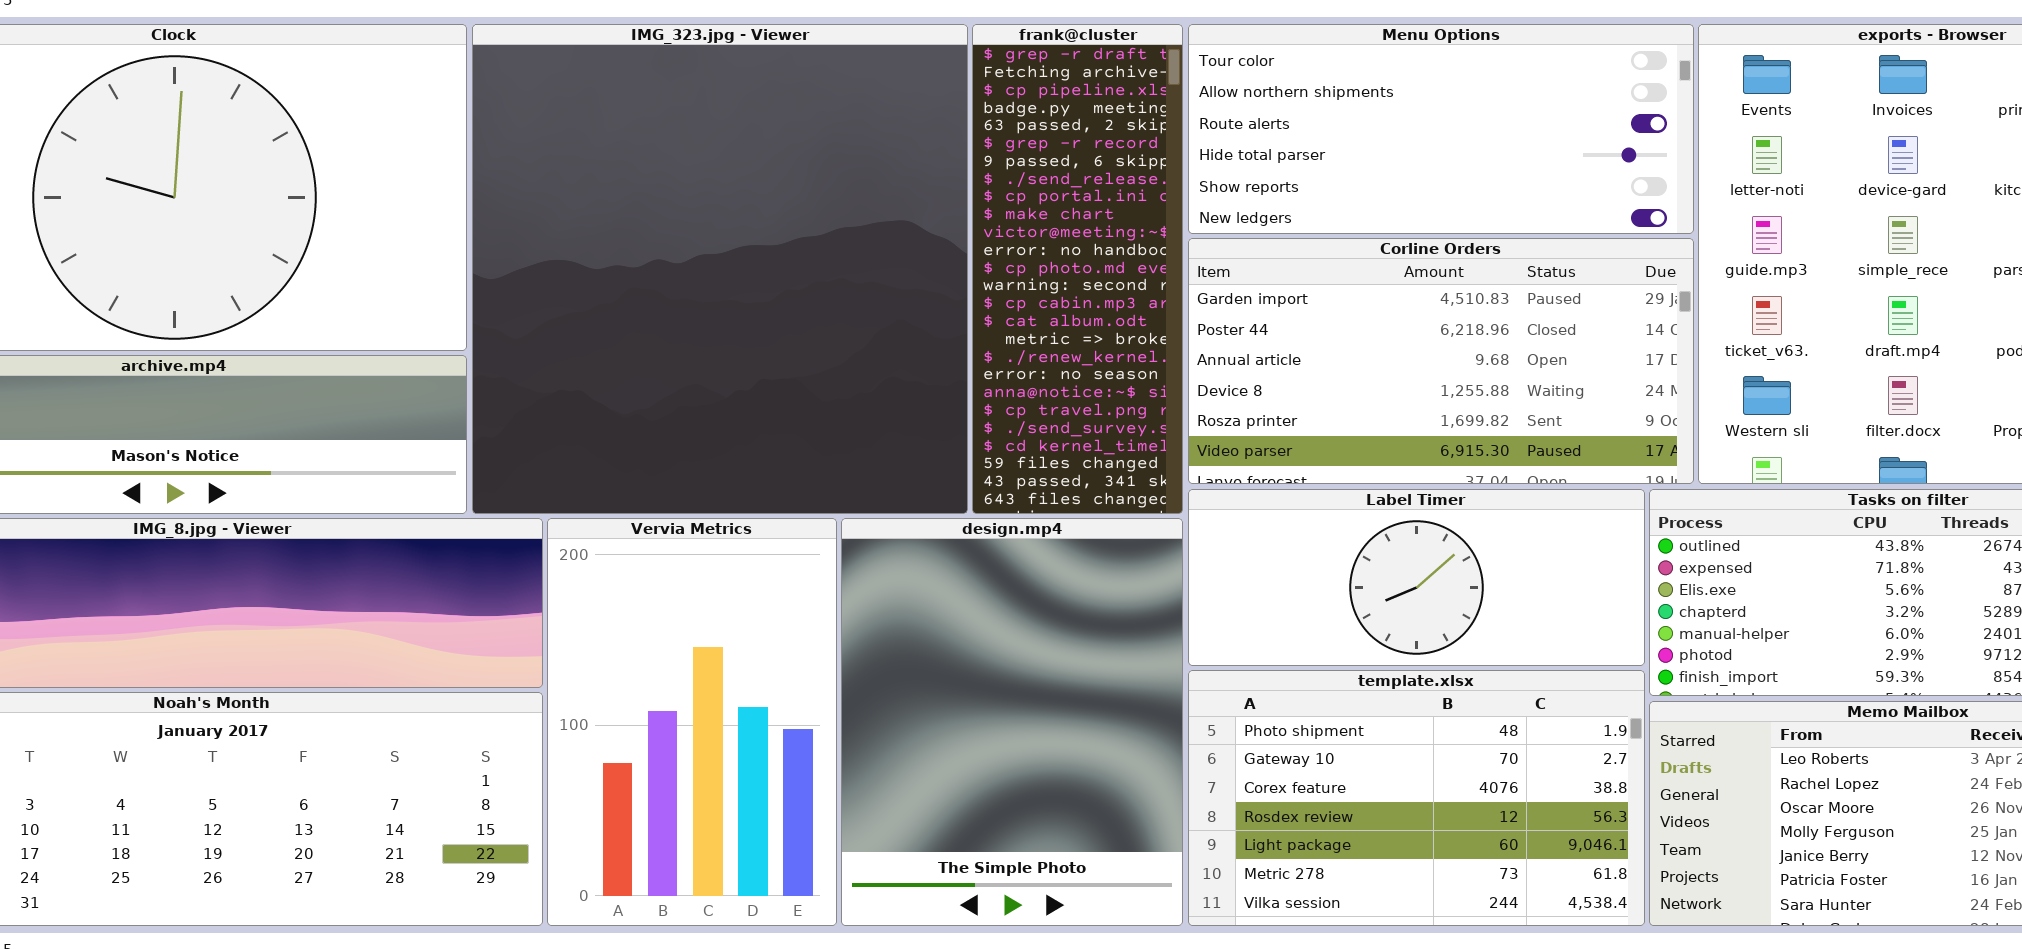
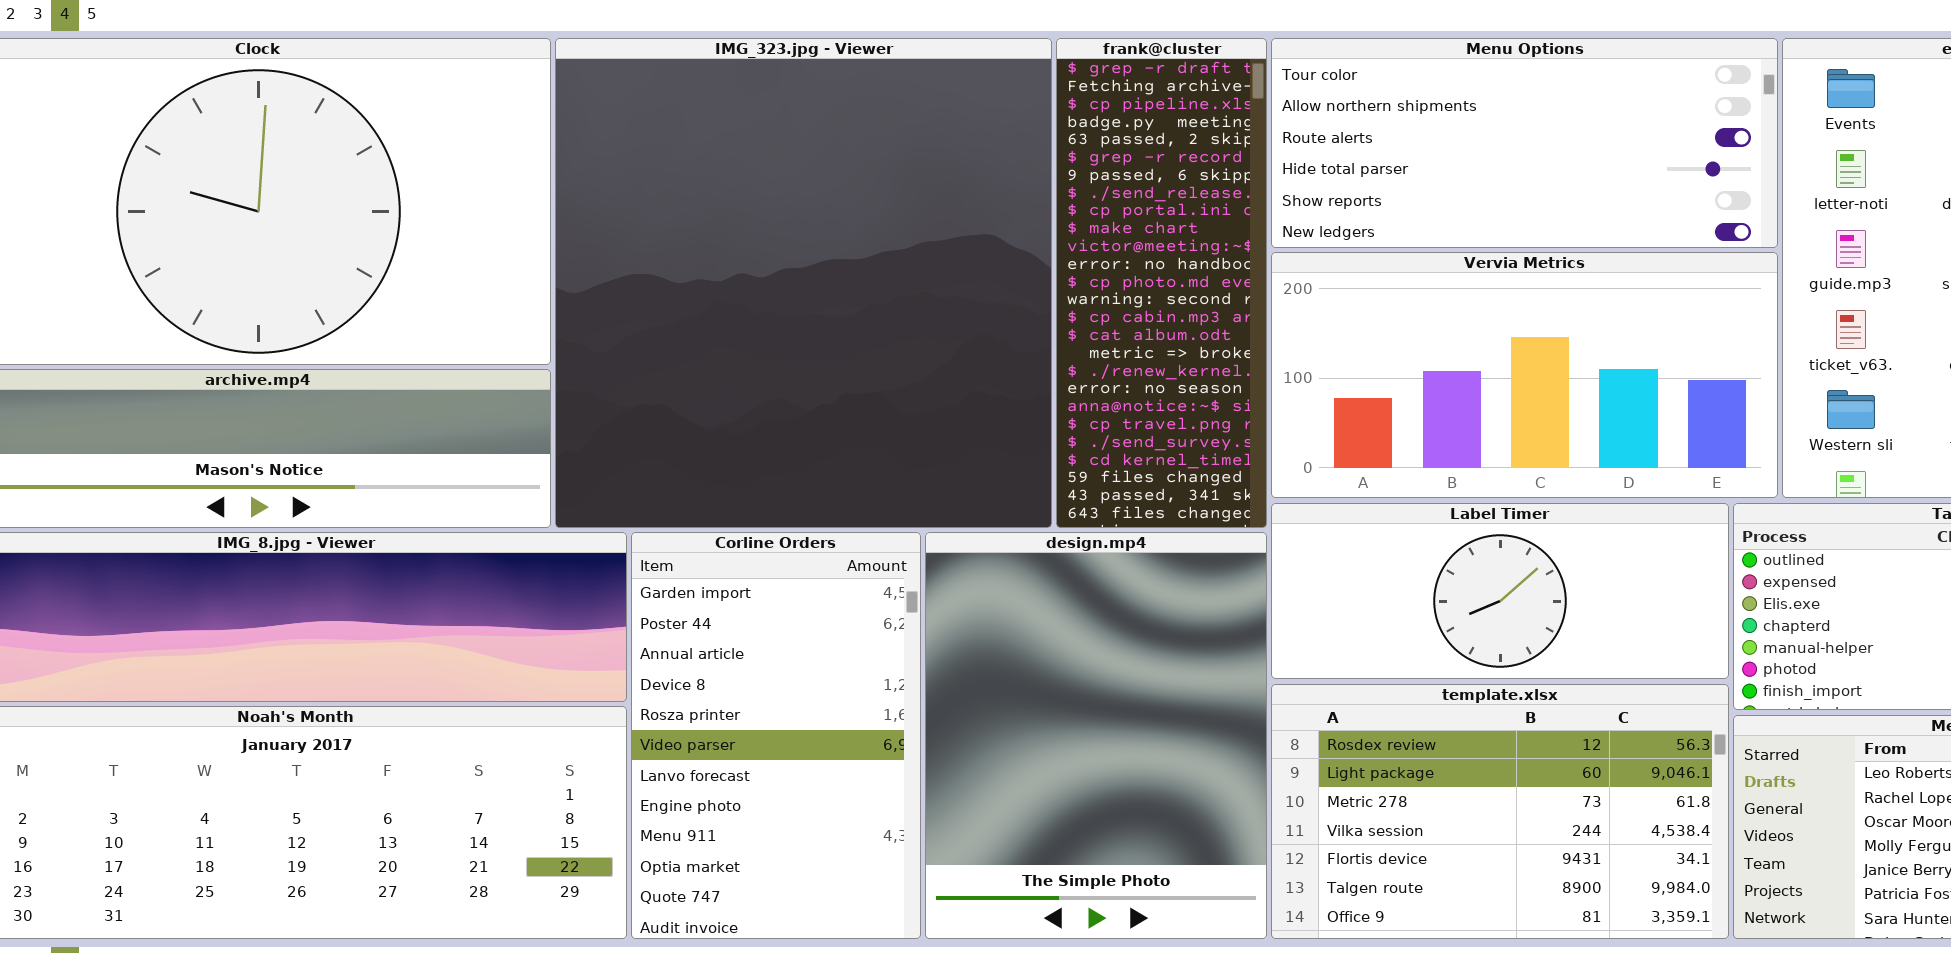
Corline Orders: [1188,238,1694,484] -> [631,532,921,939], moved, resized
Vervia Metrics: [547,518,837,926] -> [1271,252,1778,498], moved, resized
template.xlsx: [1188,670,1645,926] -> [1271,684,1729,939], scrolled down 3 rows

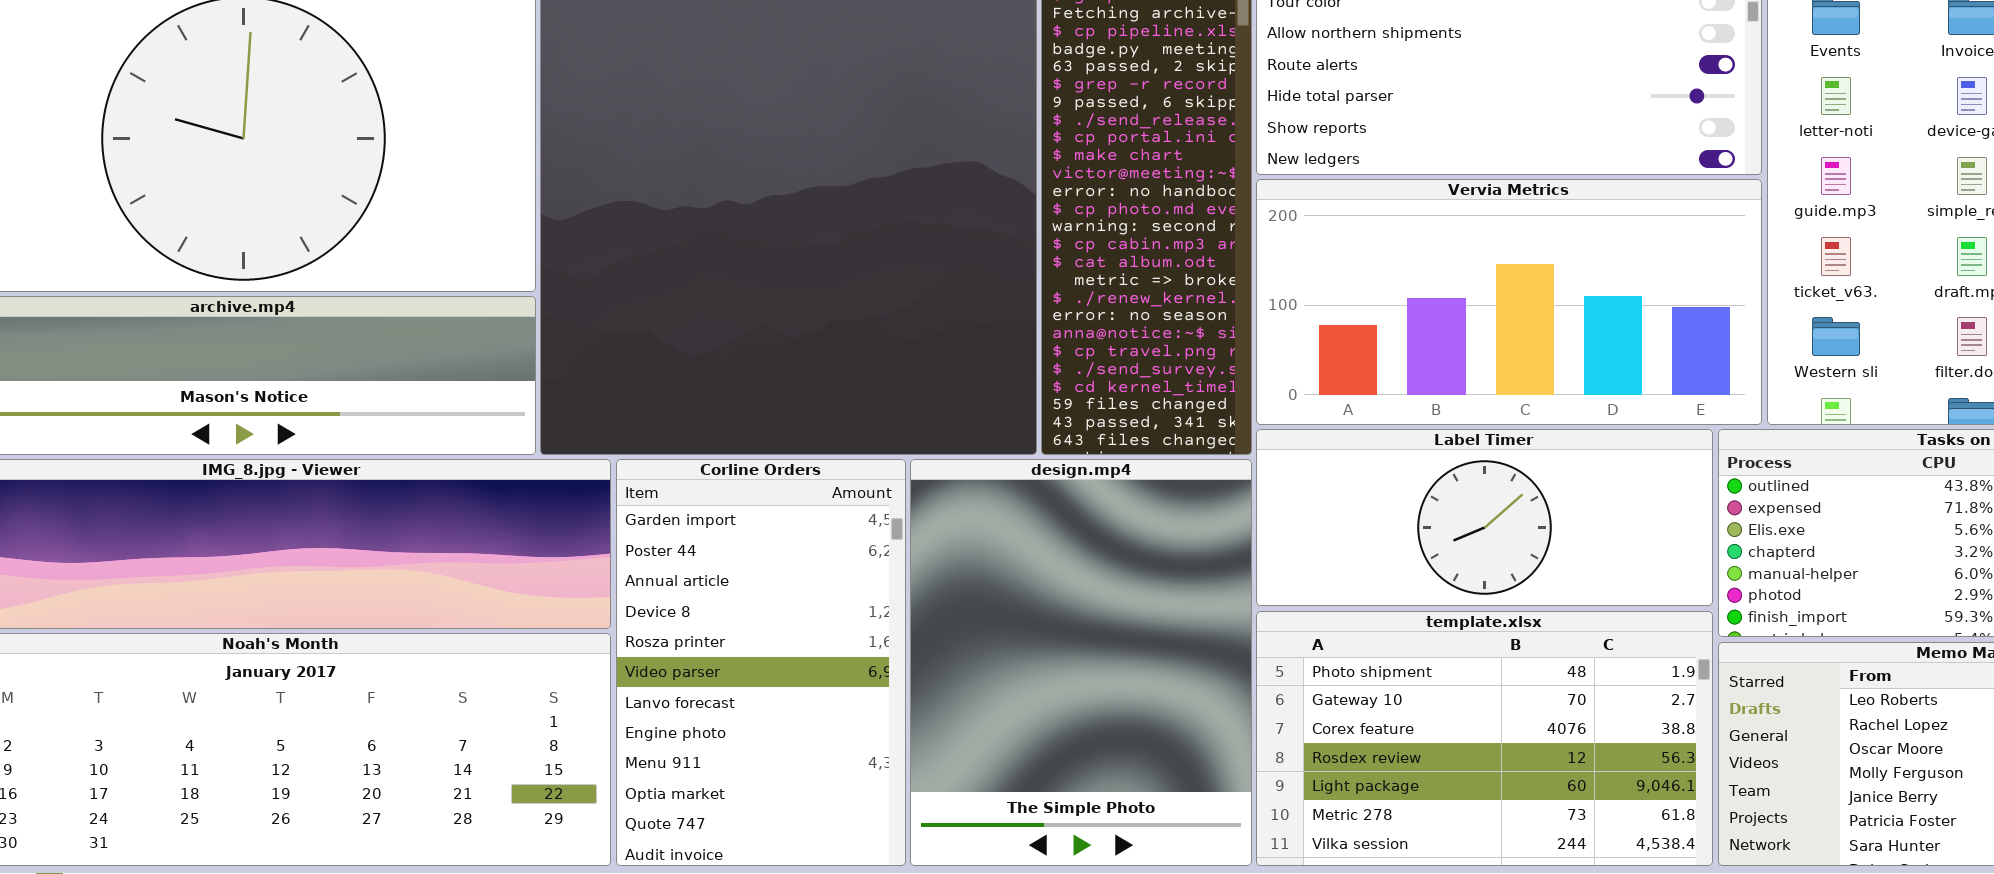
template.xlsx: [1271,684,1729,939] -> [1256,611,1713,866], scrolled up 3 rows

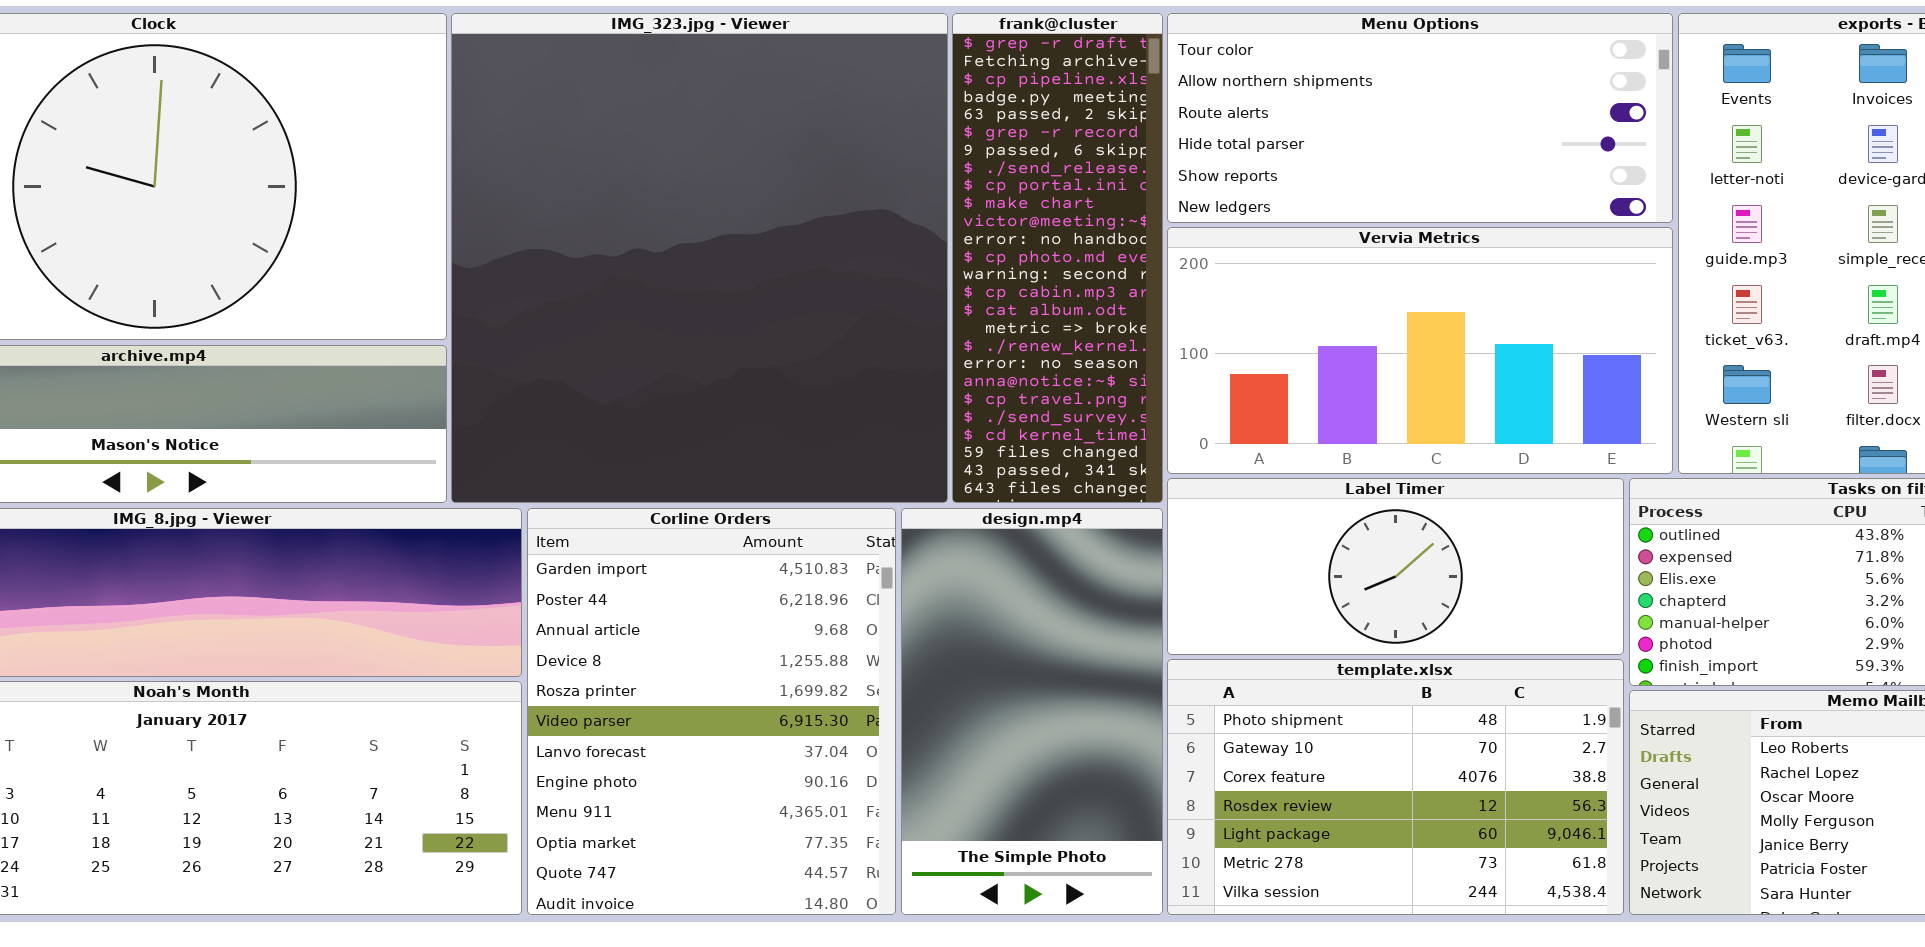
Corline Orders: [616,459,906,866] -> [527,508,896,915], resized
design.mp4: [910,459,1252,866] -> [901,508,1163,915], resized

